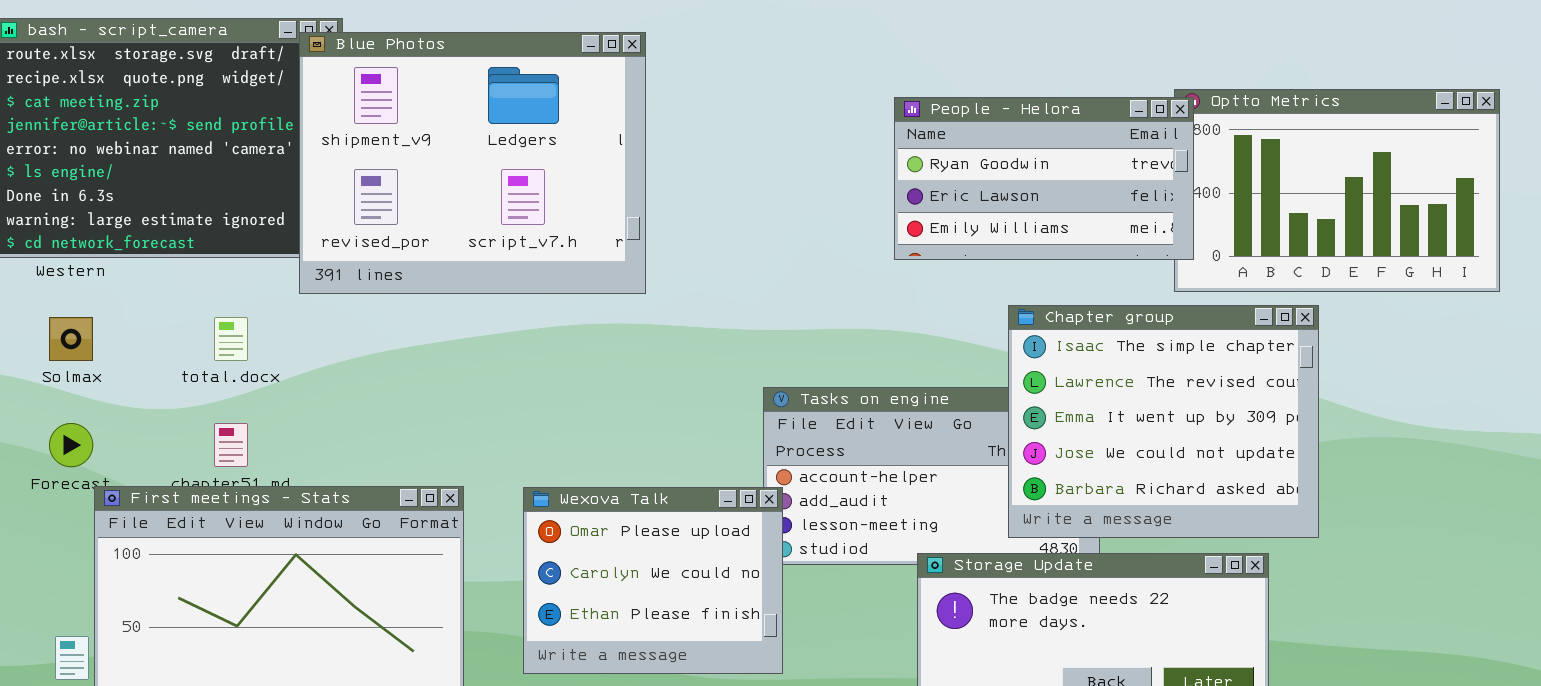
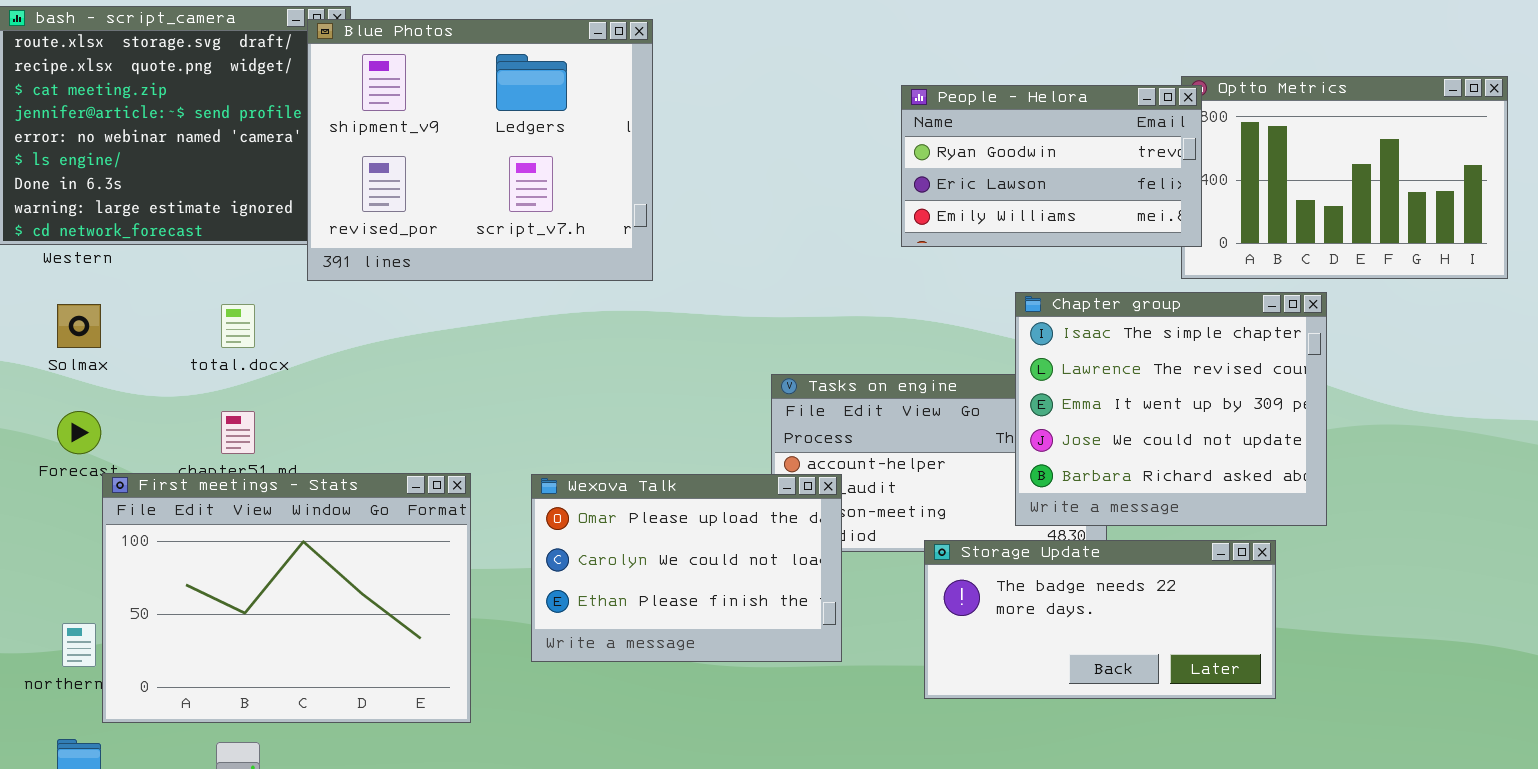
Wexova Talk: [523,487,783,674] -> [531,474,842,662], resized

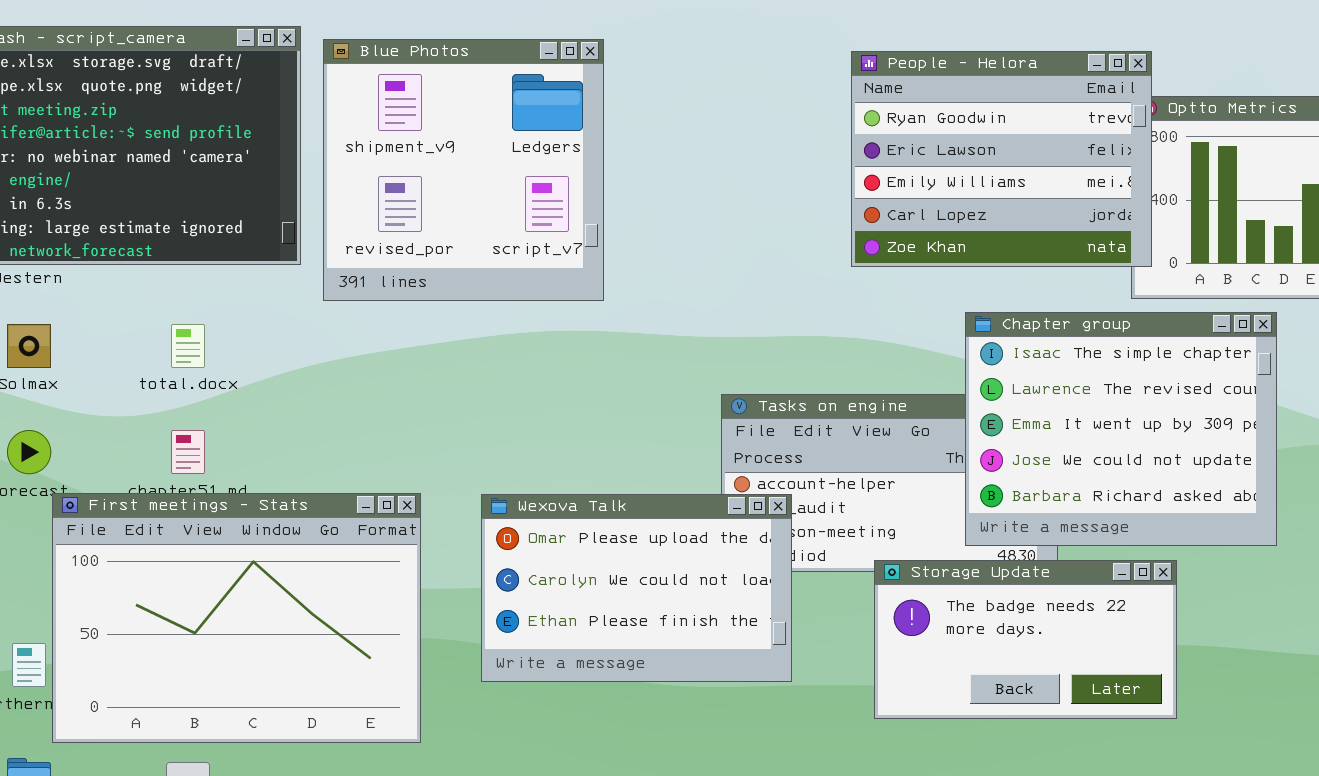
Blue Photos: [307,19,653,281] -> [323,39,604,301], resized
People - Helora: [901,85,1202,247] -> [851,51,1152,267], resized
Storage Update: [924,540,1276,699] -> [874,560,1177,719], resized

